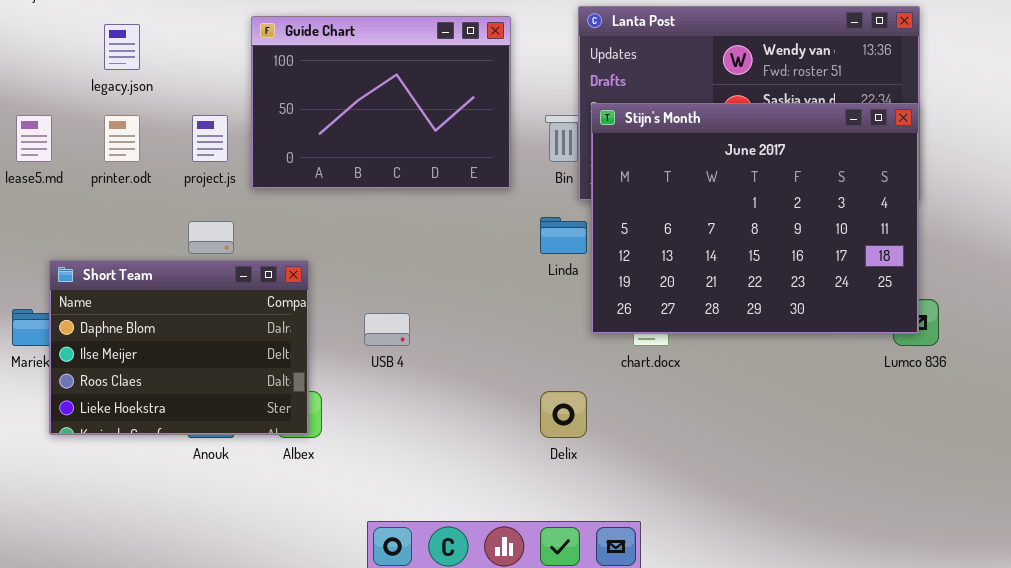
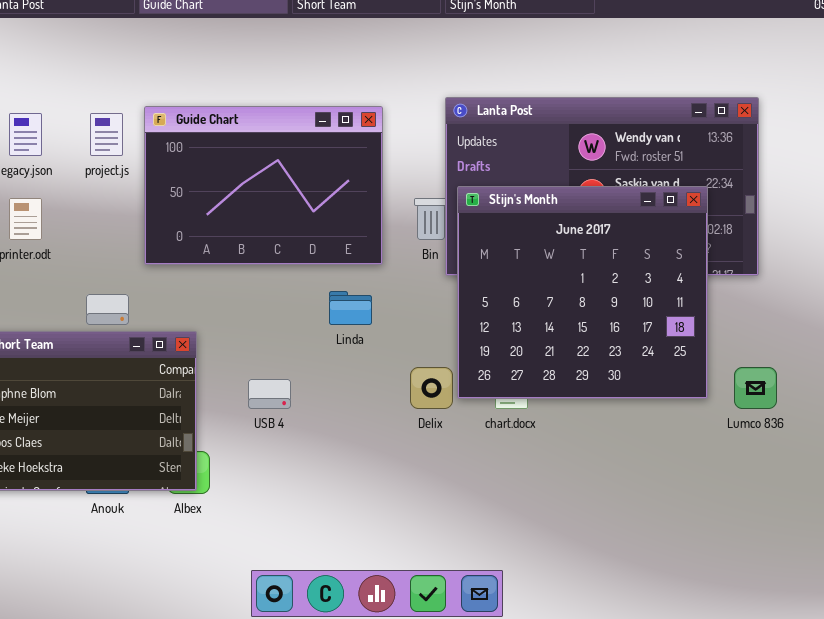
Stijn's Month: [591,103,919,334] -> [457,186,708,399], resized
project.js: [192,115,228,162] -> [90,113,123,156], moved
Linda: [540,217,587,254] -> [329,291,372,325], moved
Delix: [540,391,587,438] -> [410,367,453,409], moved

